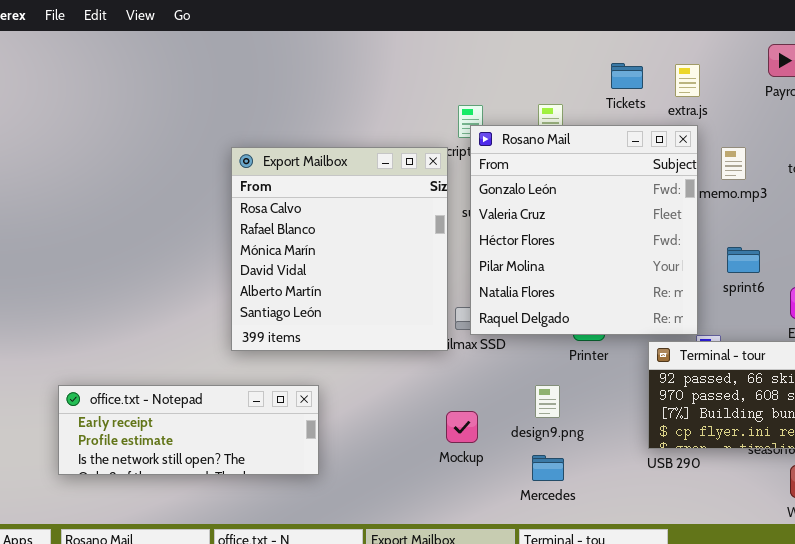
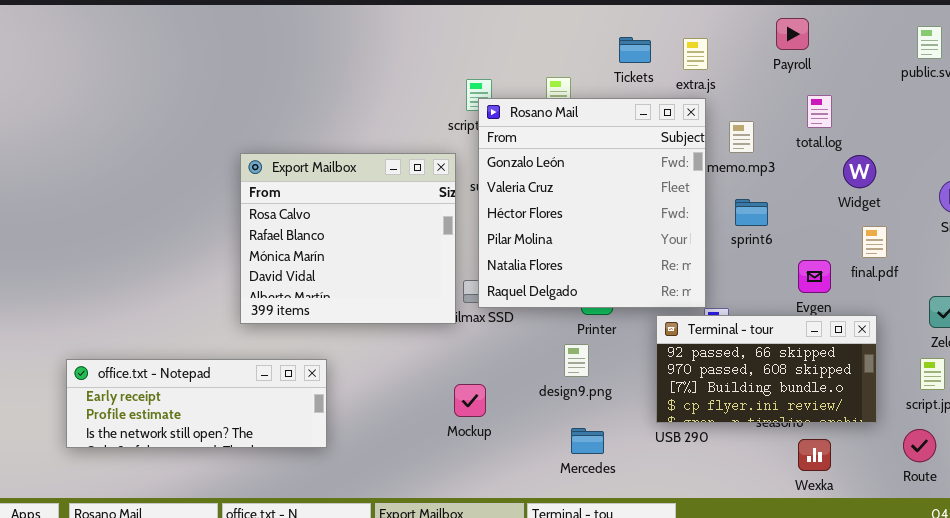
Export Mailbox: [231,147,448,351] -> [240,153,456,324], resized
sprint6: [727,247,760,273] -> [735,199,768,226], moved
design9.png: [535,385,560,418] -> [564,344,589,377], moved
Mercedes: [532,455,564,481] -> [571,428,604,454], moved

